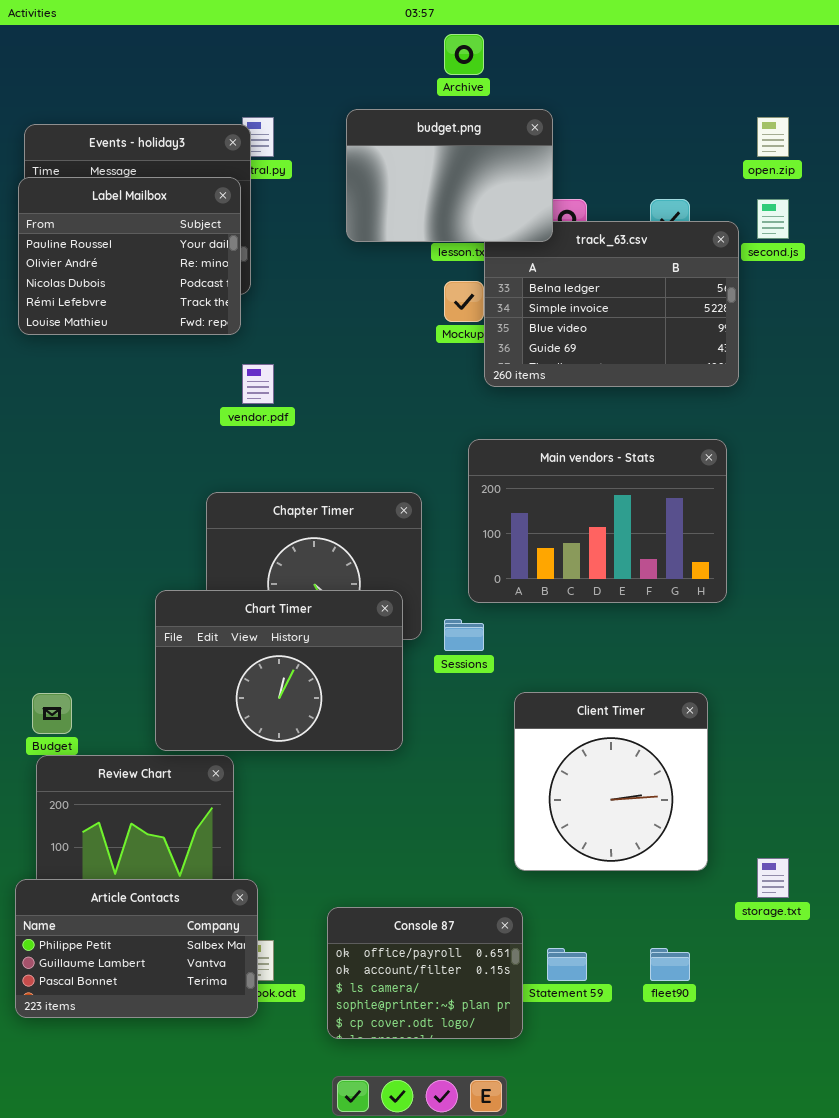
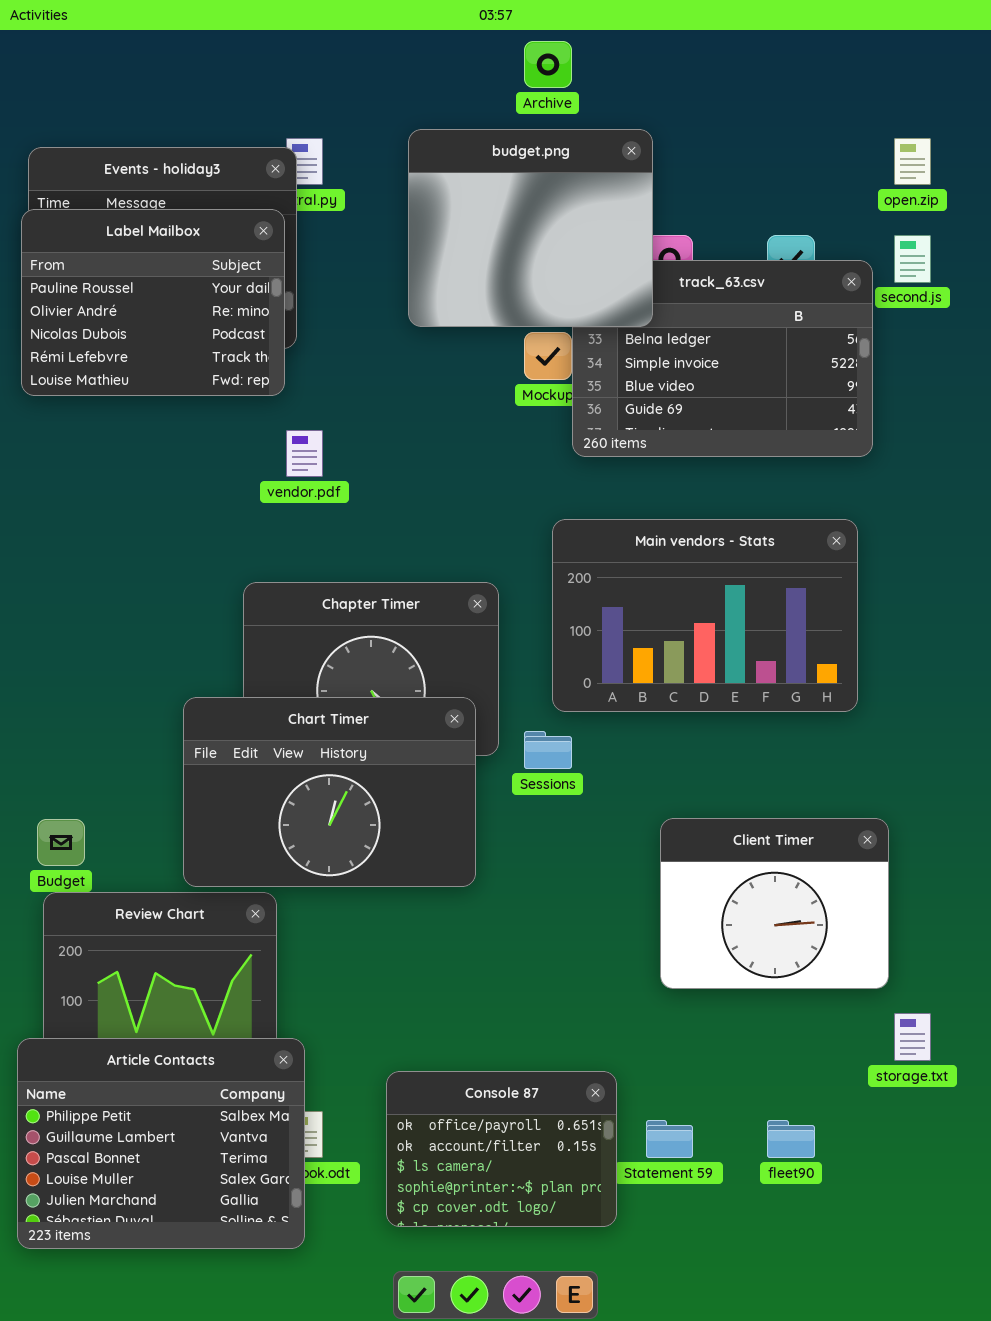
budget.png: [346,109,553,242] -> [408,129,653,327], resized
Client Timer: [514,692,708,871] -> [660,818,889,989], moved, resized
Article Contacts: [15,879,258,1018] -> [17,1038,305,1249], resized

